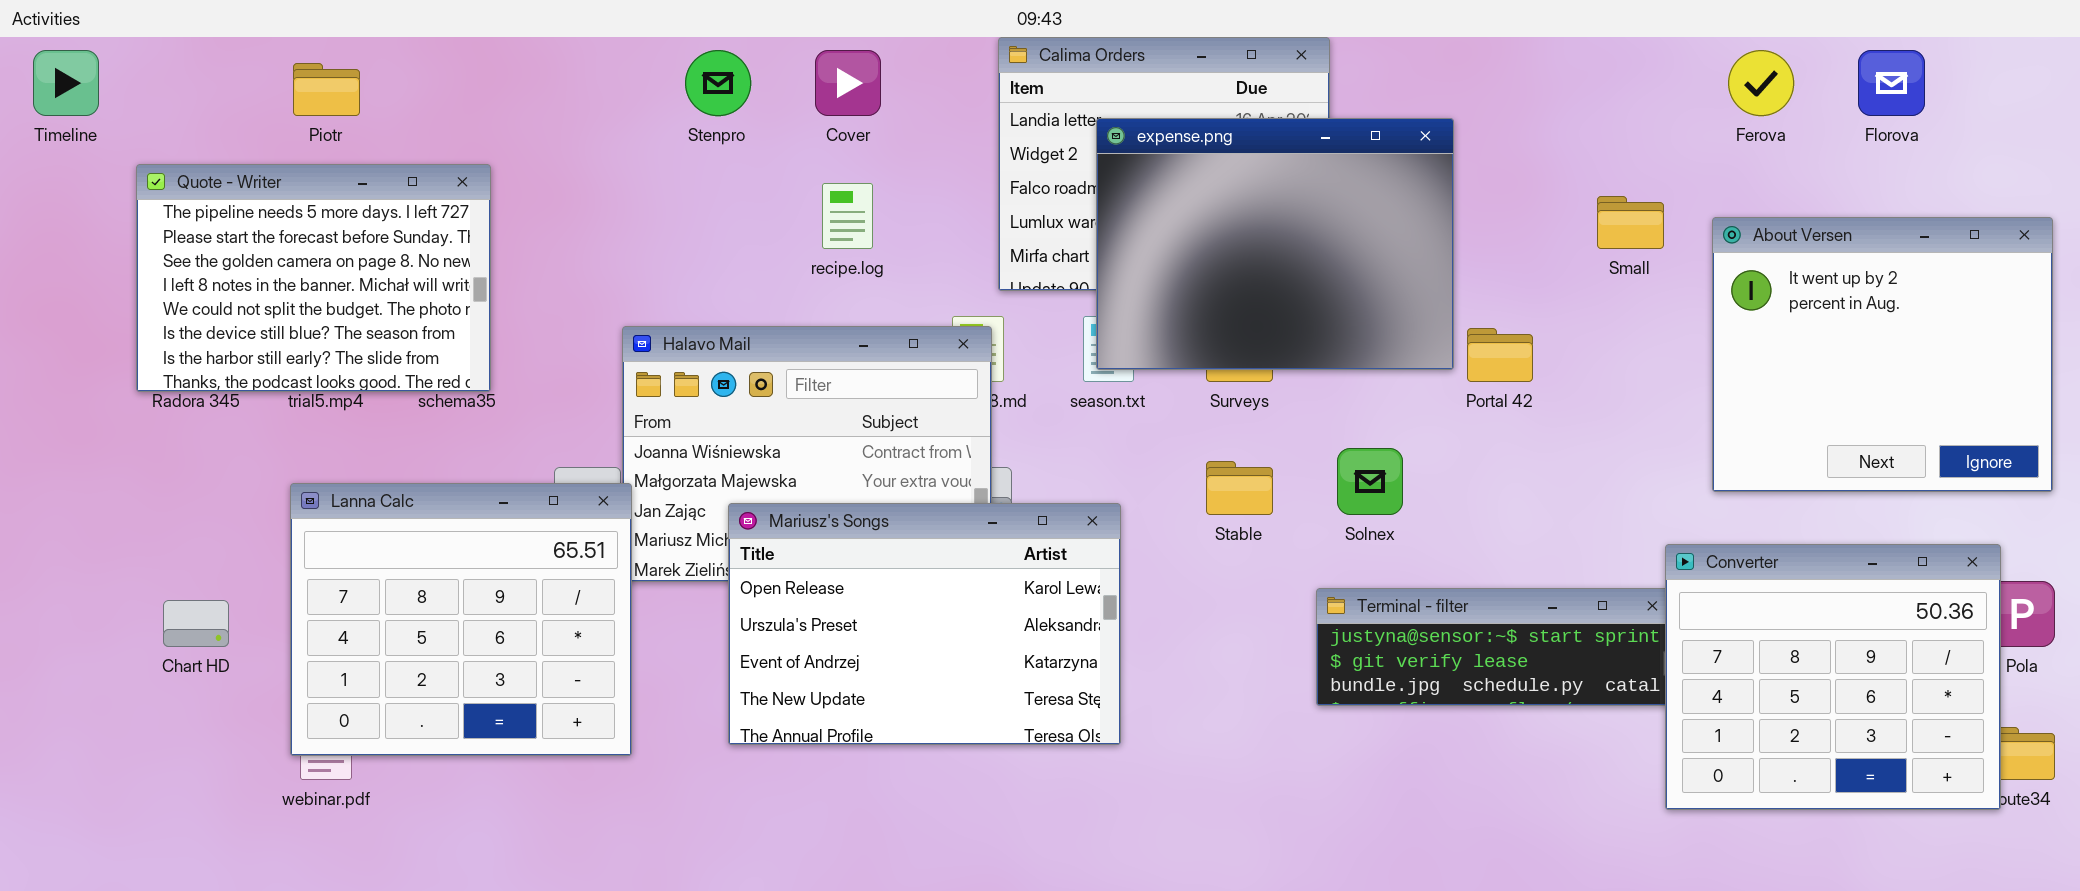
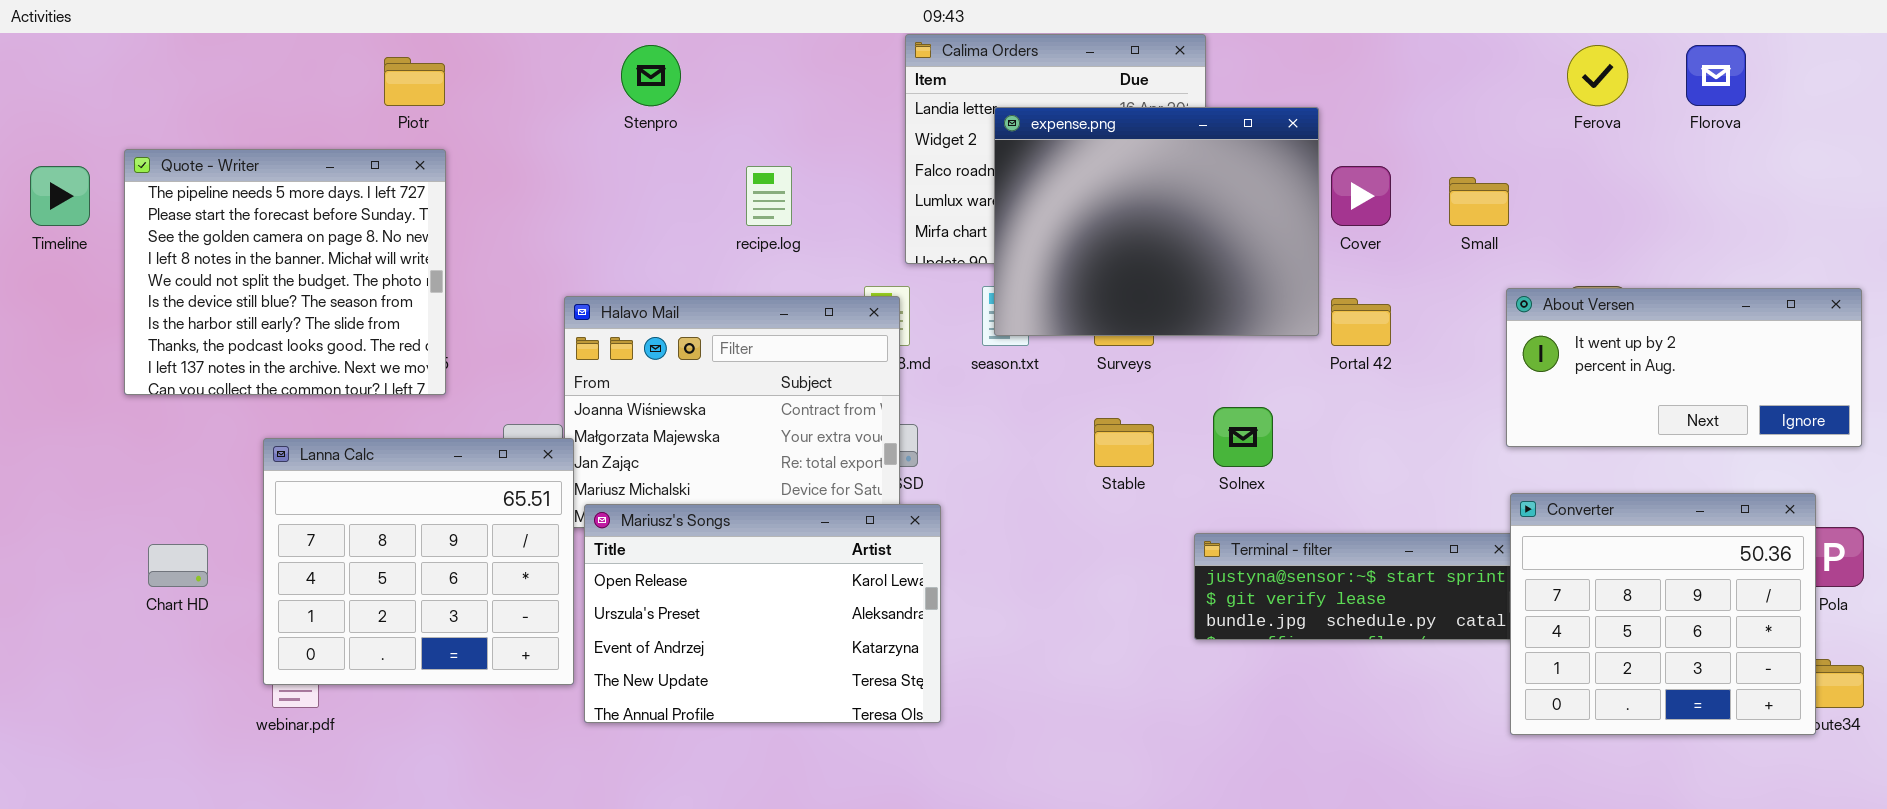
Timeline: [33,50,99,116] -> [30,166,90,226], moved
Cover: [815,50,881,116] -> [1331,166,1391,226], moved
Piotr: [293,63,360,116] -> [384,57,445,106], moved
Quote - Writer: [136,164,491,392] -> [124,149,446,395], resized
About Versen: [1712,217,2053,492] -> [1506,288,1862,447], resized
Mariusz's Songs: [728,503,1121,745] -> [584,504,941,723], moved

